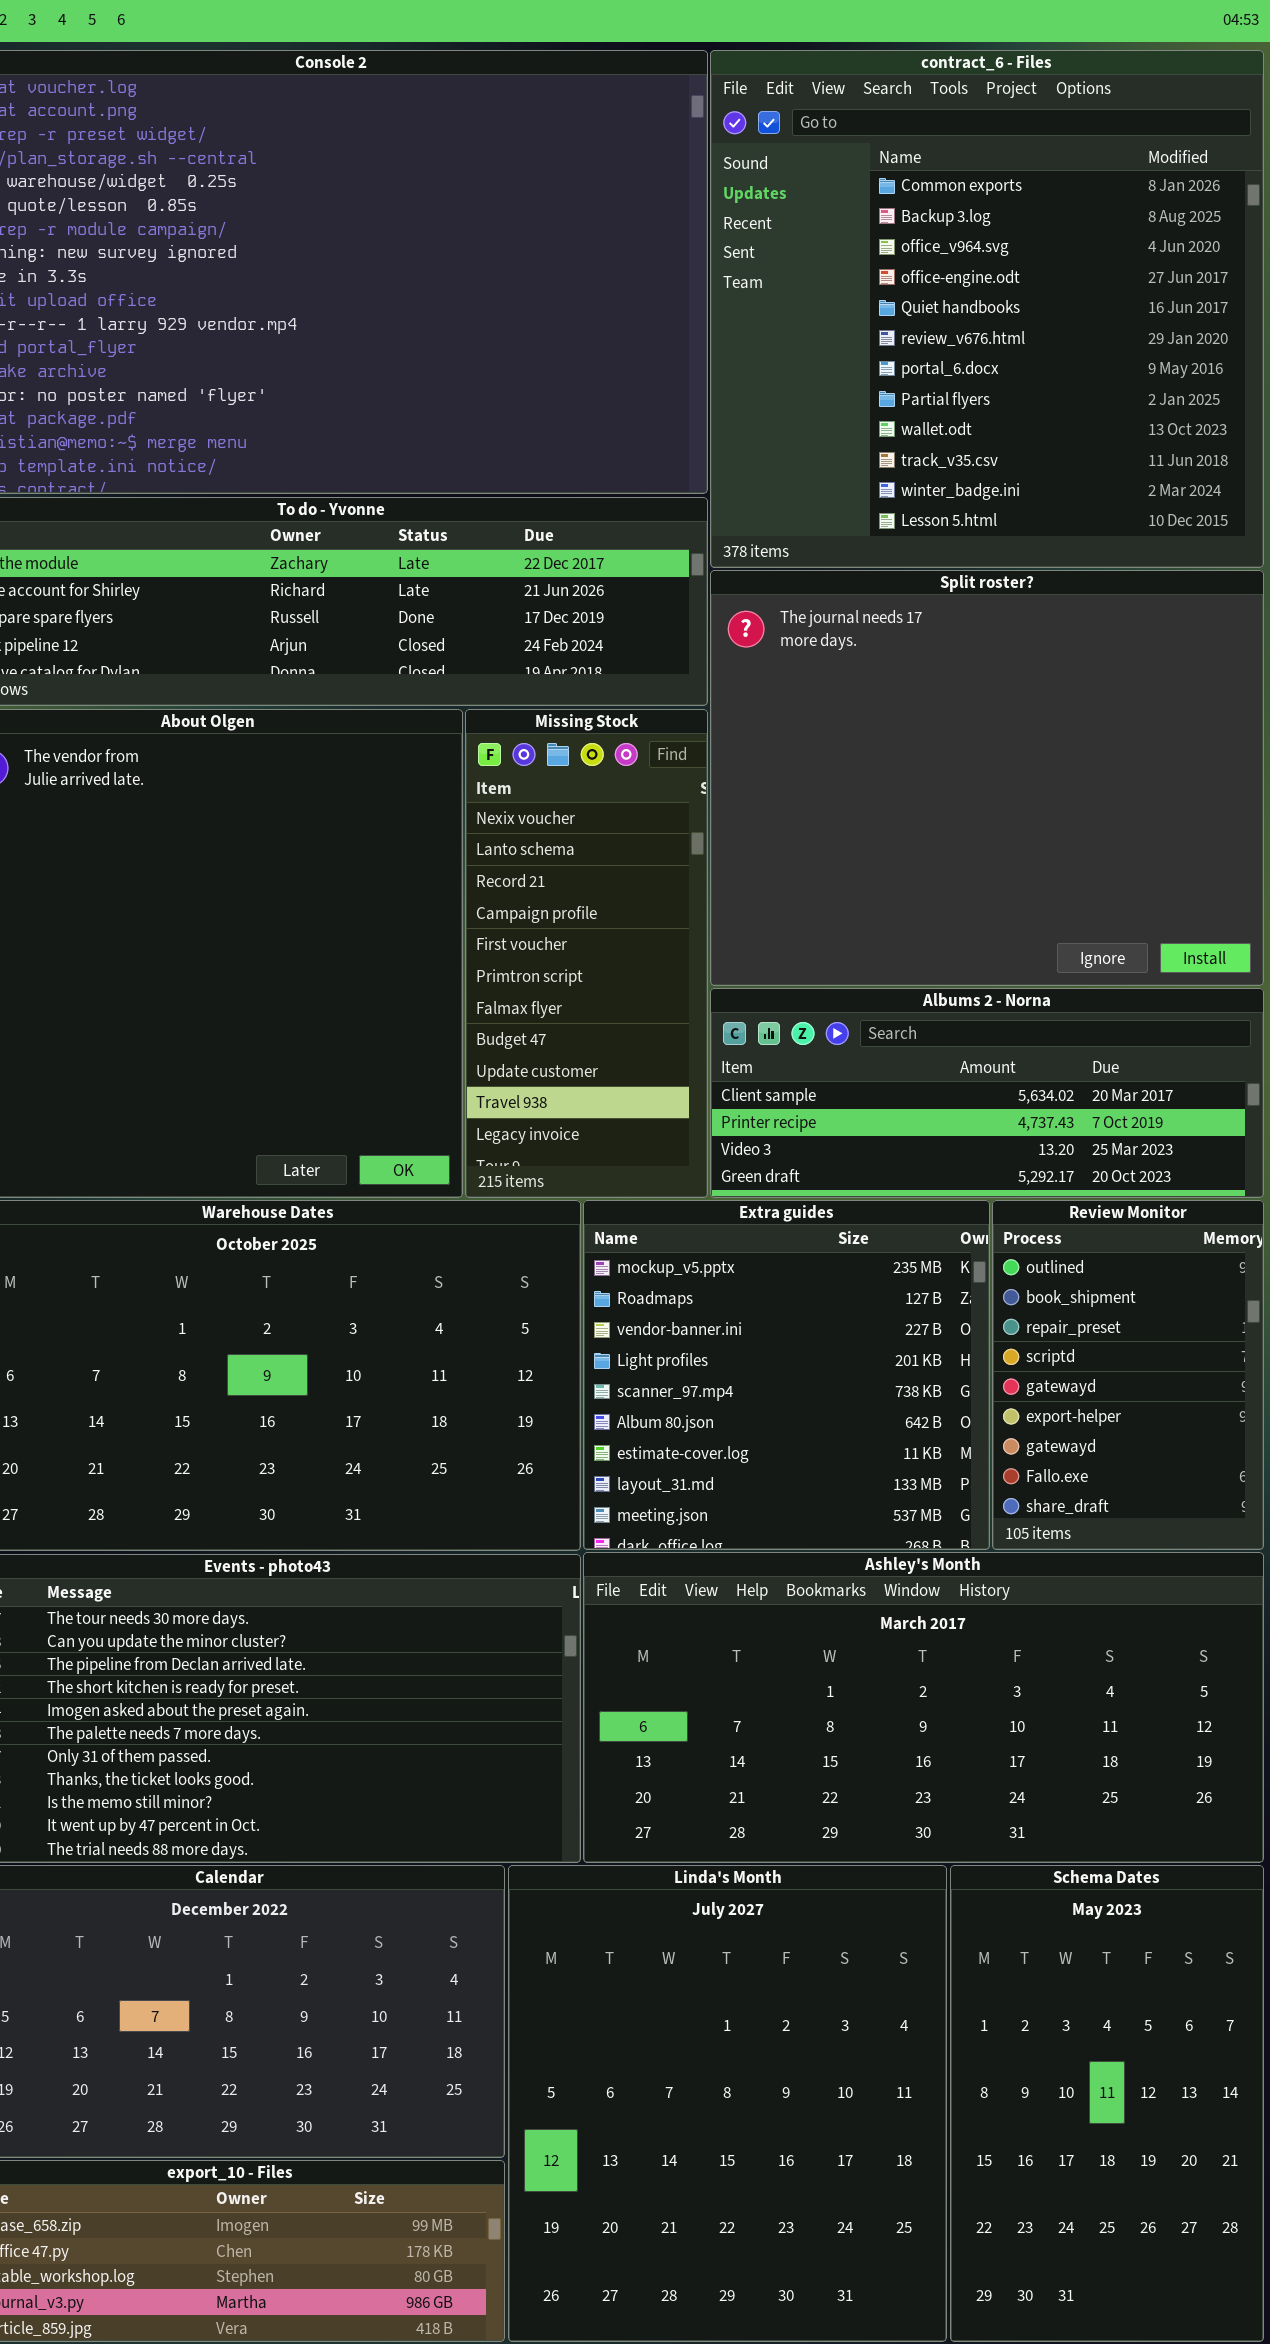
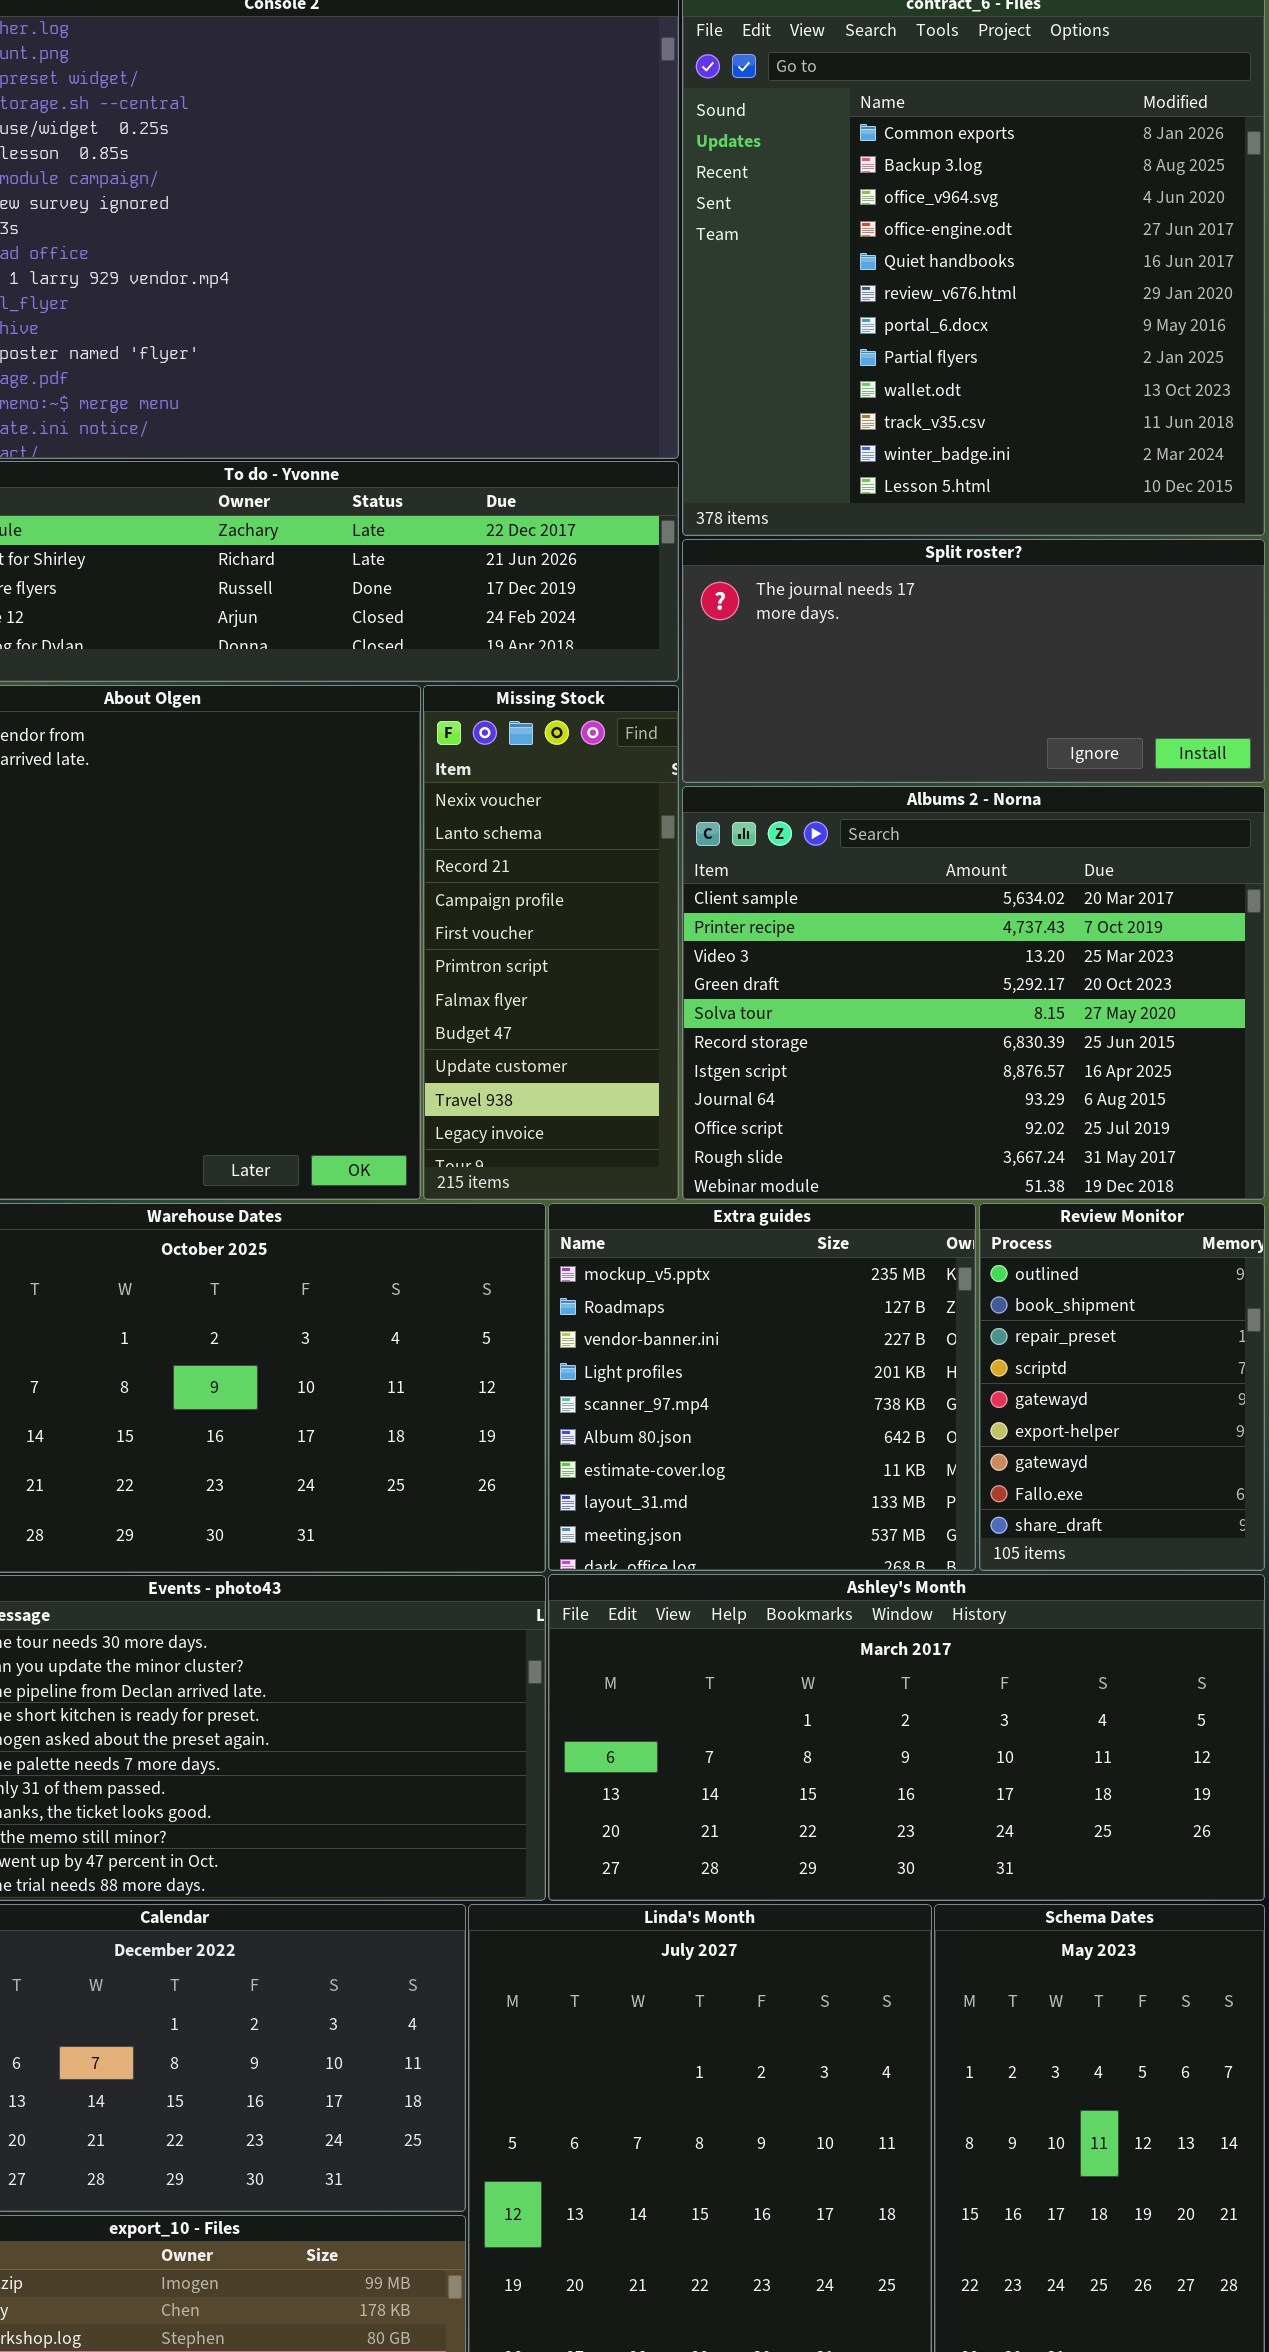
Split roster?: [710,570,1264,986] -> [682,539,1265,783], resized
Albums 2 - Norna: [710,988,1264,1198] -> [682,786,1265,1200], resized

